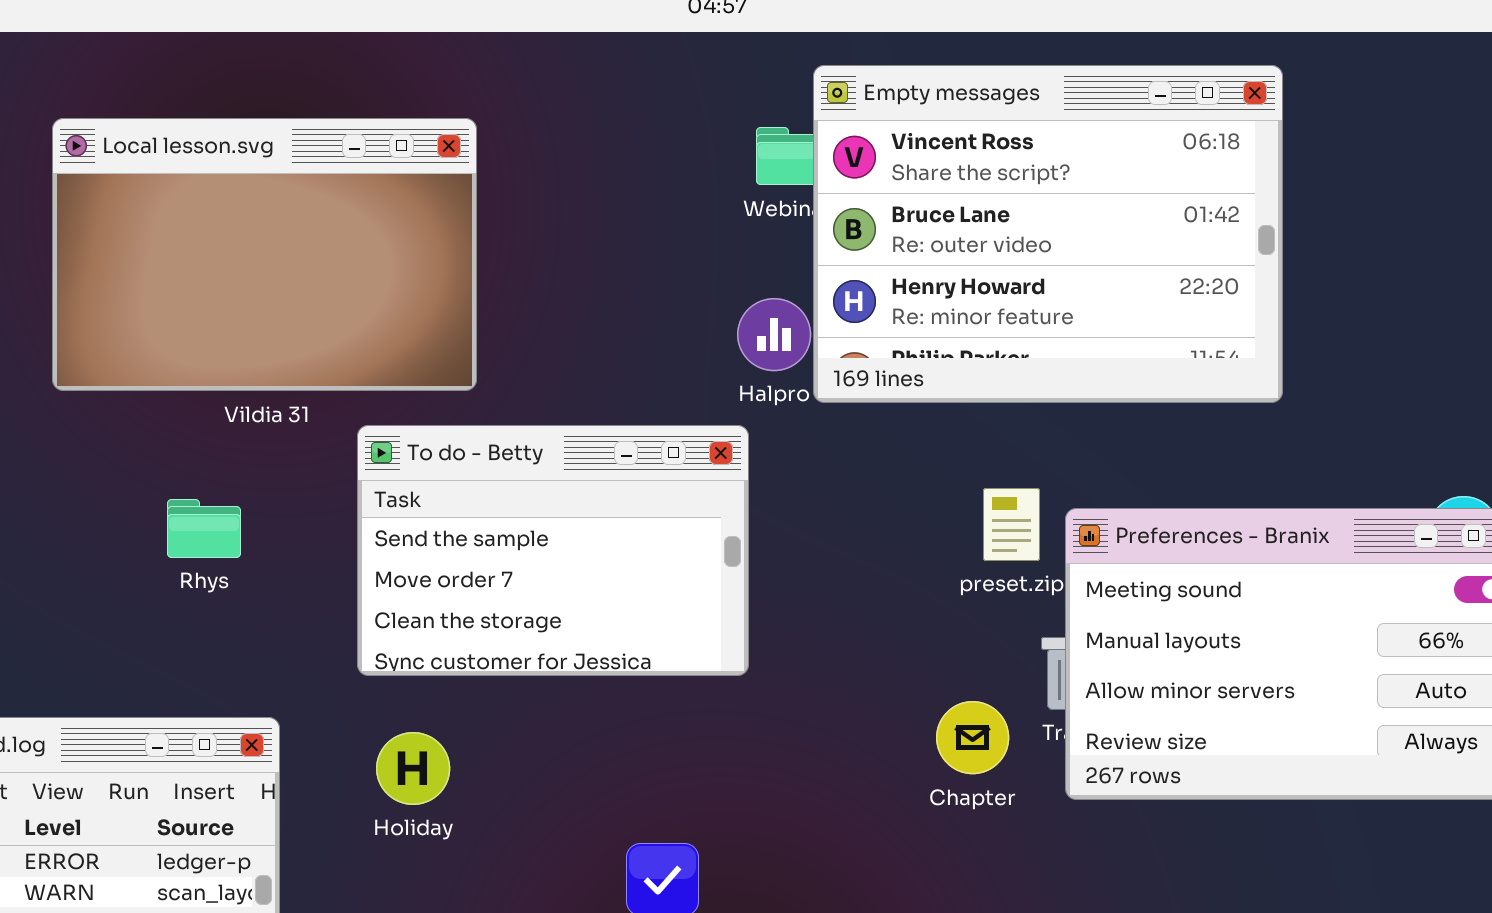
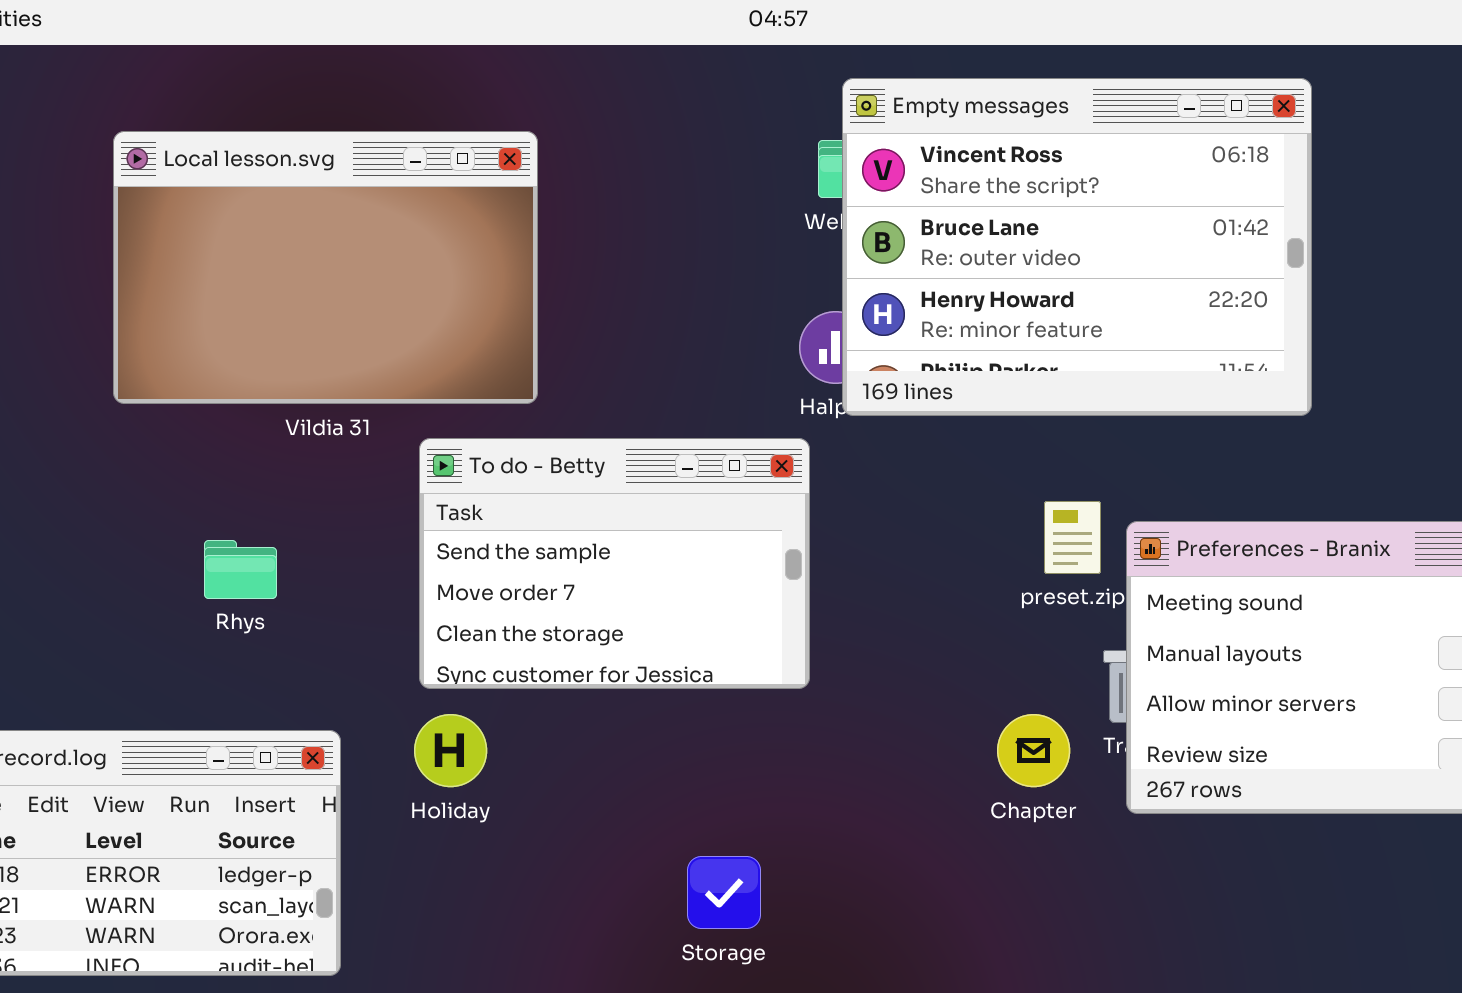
Empty messages: [813,65,1283,403] -> [842,78,1312,416], moved
Rhys: [167,499,241,558] -> [204,540,277,599], moved
Holiday: [376,732,450,805] -> [414,714,487,787], moved

